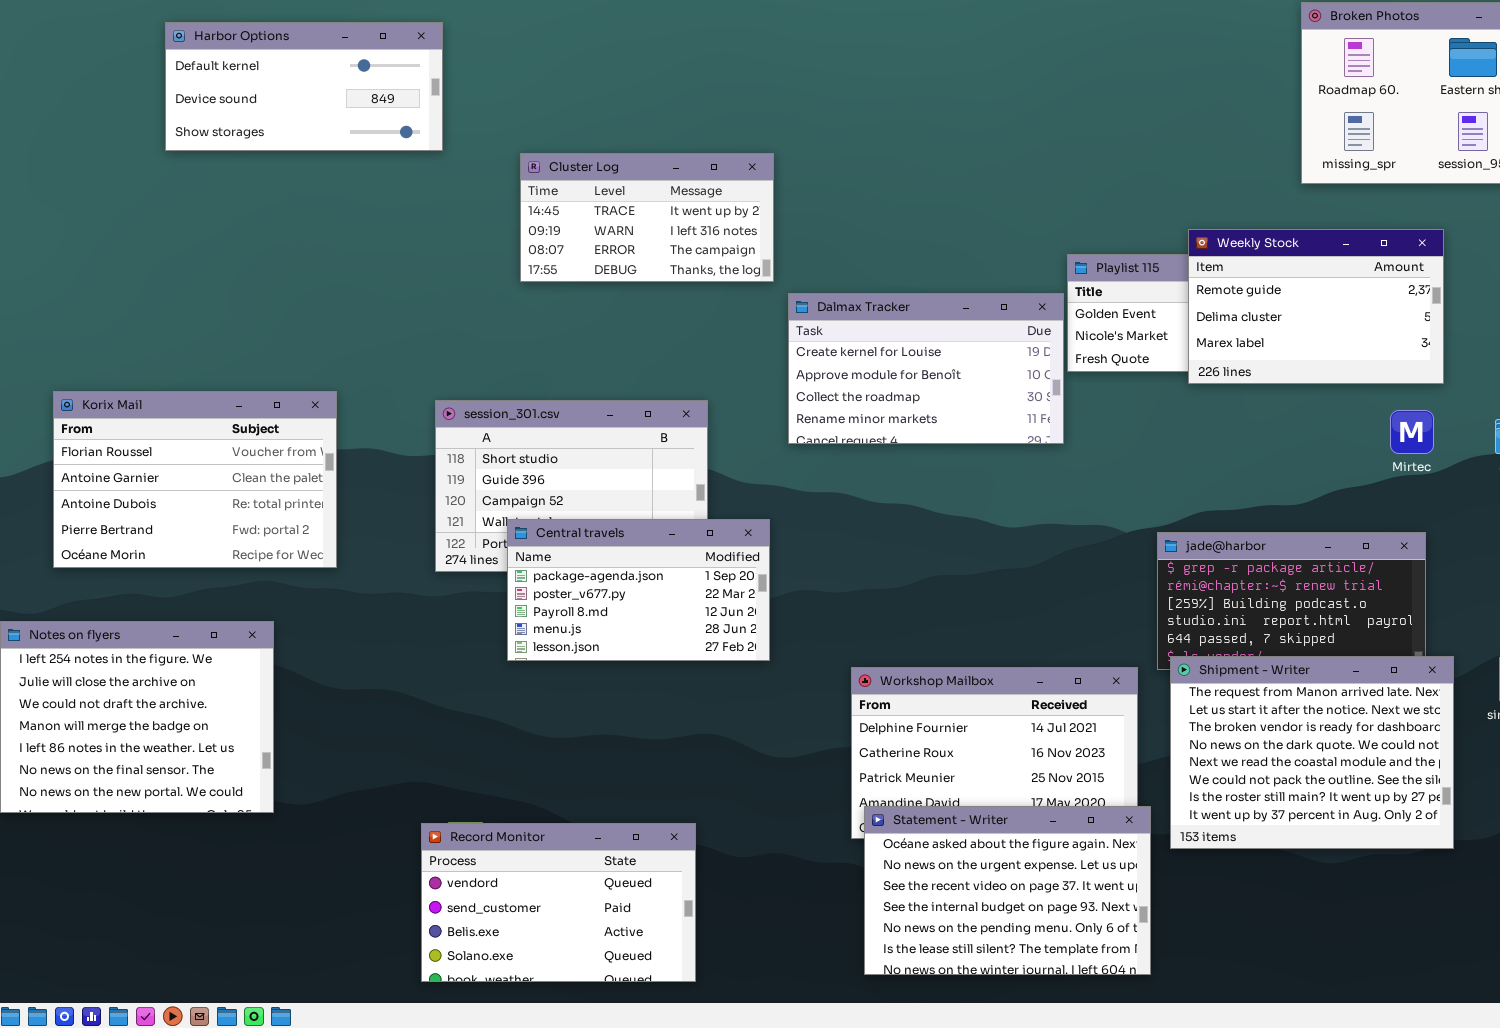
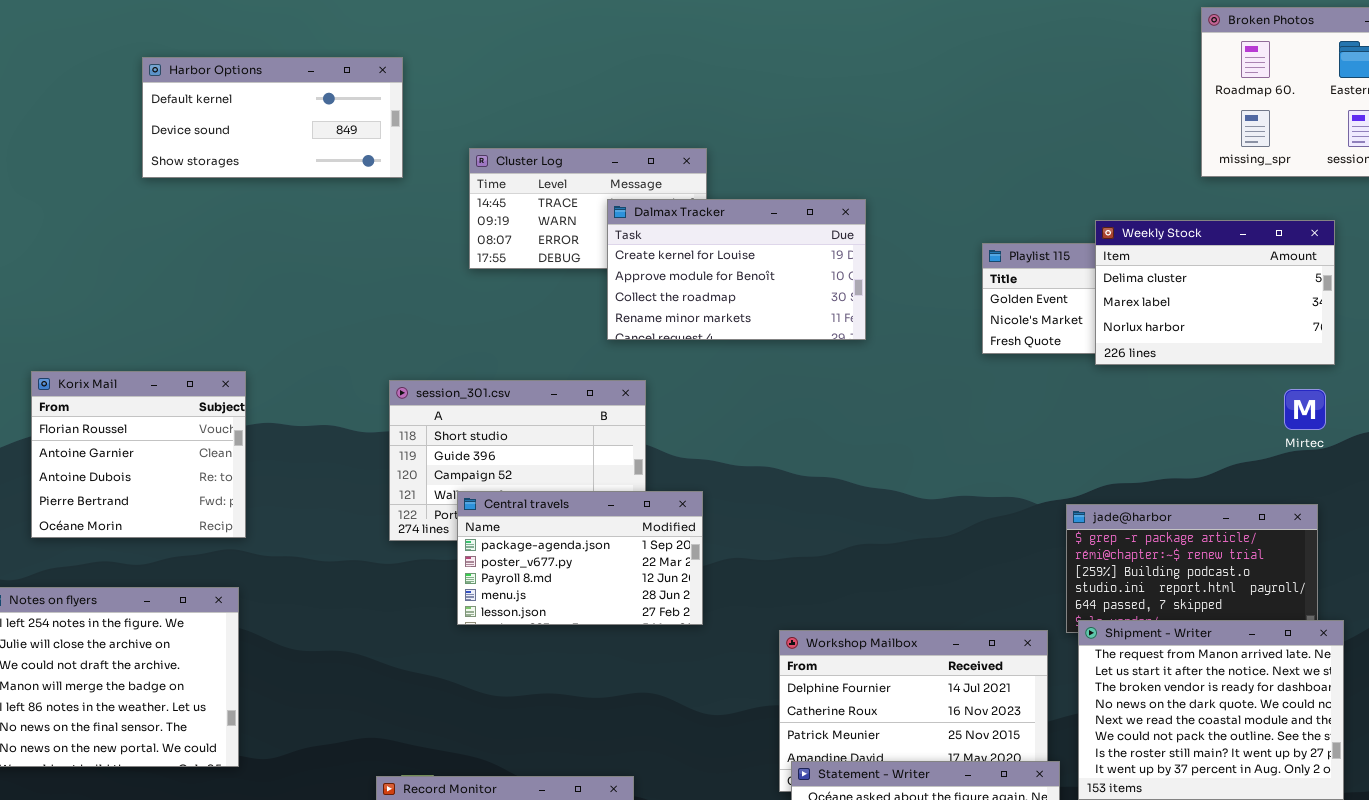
Harbor Options: [165,22,443,151] -> [142,57,403,178], moved
Weekly Stock: [1188,229,1444,384] -> [1095,220,1335,365], scrolled down 1 row
Dalmax Tracker: [788,293,1064,444] -> [607,199,866,340], moved
Korix Mail: [53,391,337,568] -> [31,371,246,538], resized

